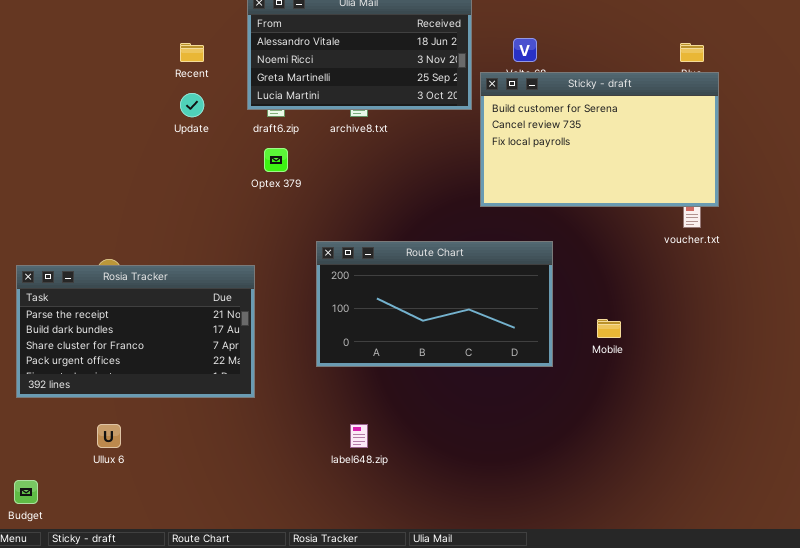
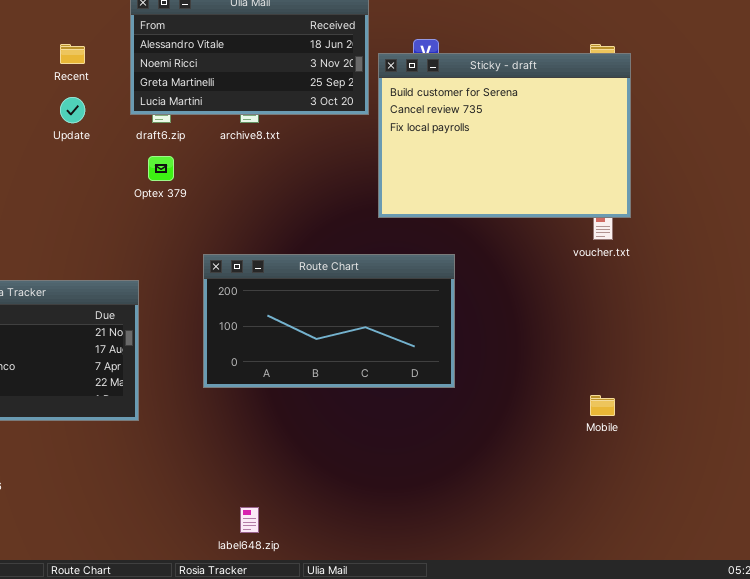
Sticky - draft: [480,72,719,207] -> [378,53,631,218], resized
Mobile: [597,319,621,338] -> [590,395,615,416], moved
label648.zip: [350,424,368,448] -> [240,507,259,533], moved

